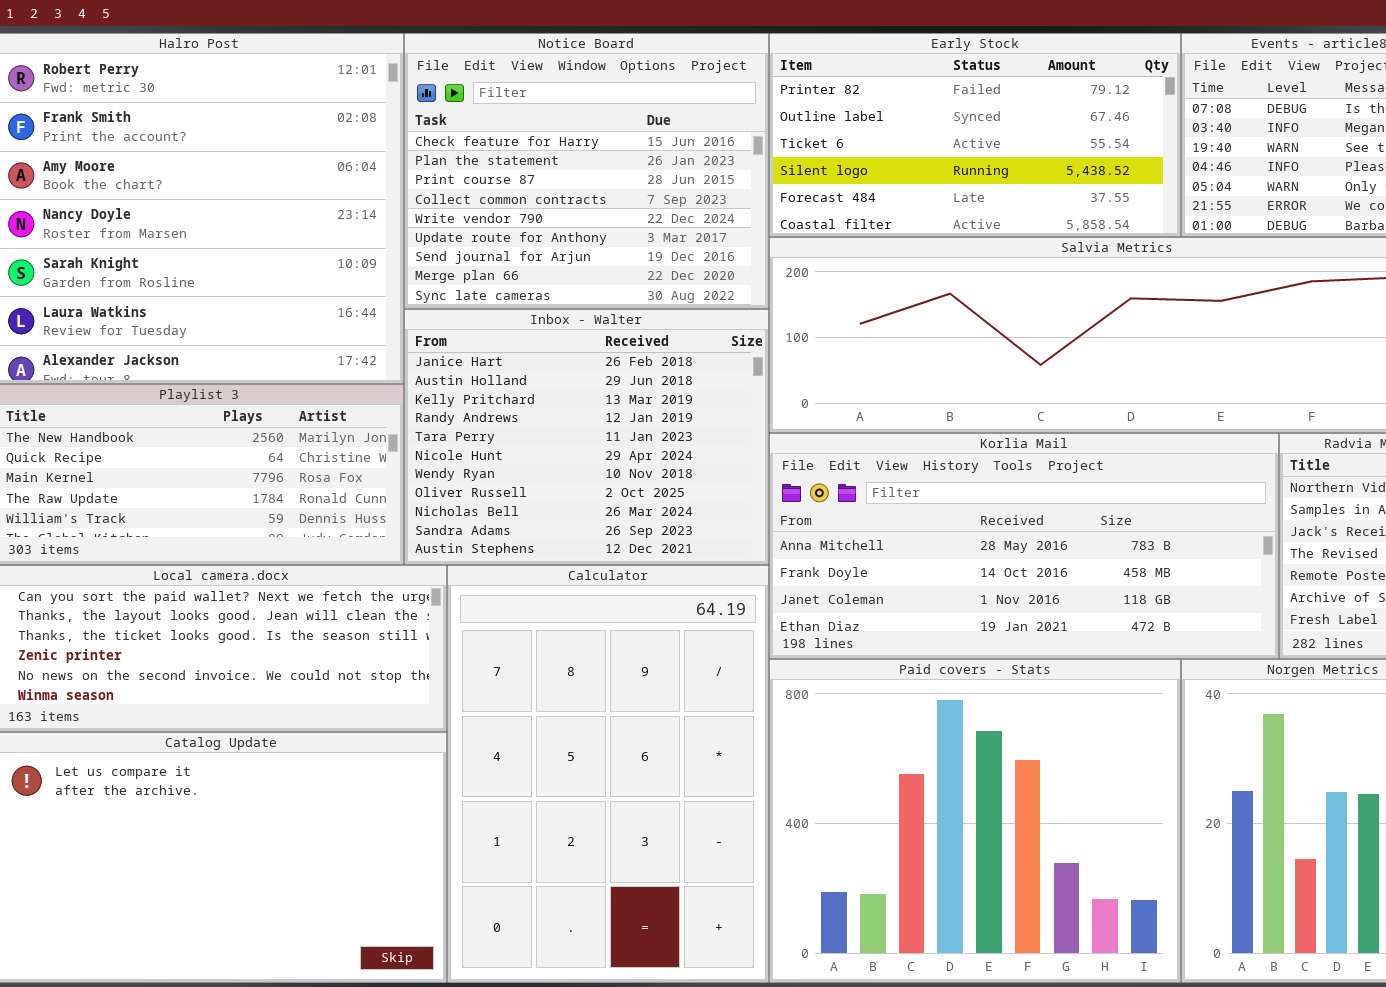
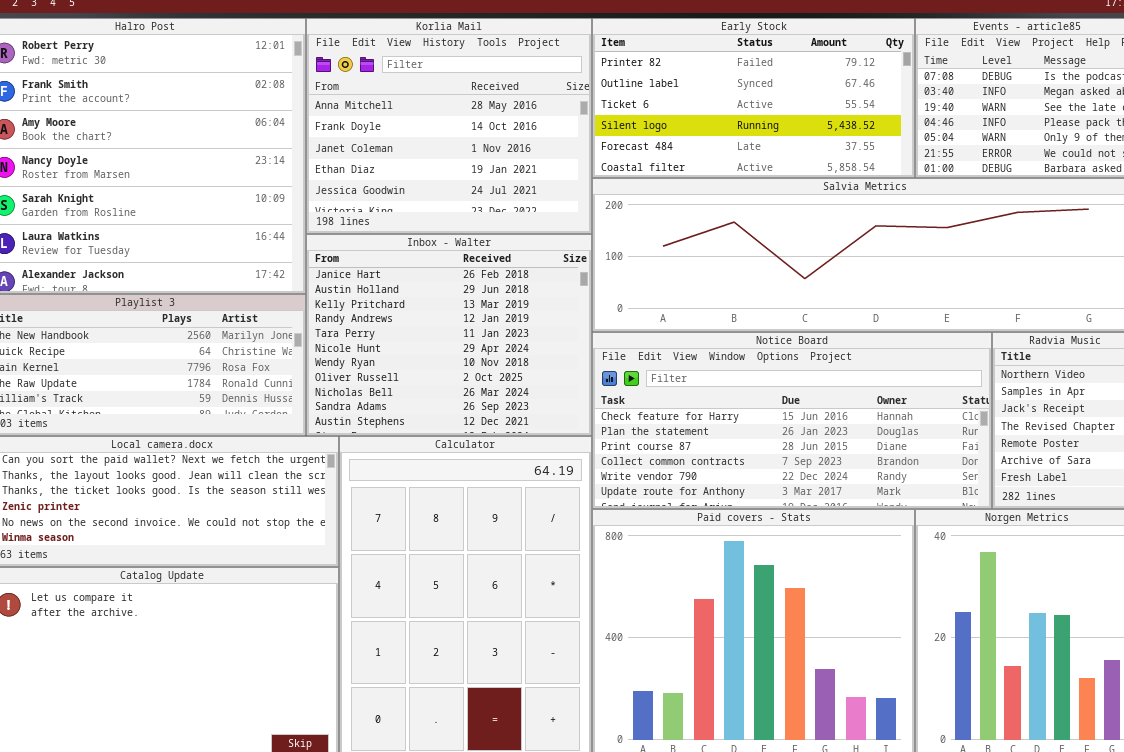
Notice Board: [404,33,769,309] -> [592,332,992,509], moved, resized
Korlia Mail: [769,433,1279,659] -> [306,18,592,234], moved, resized

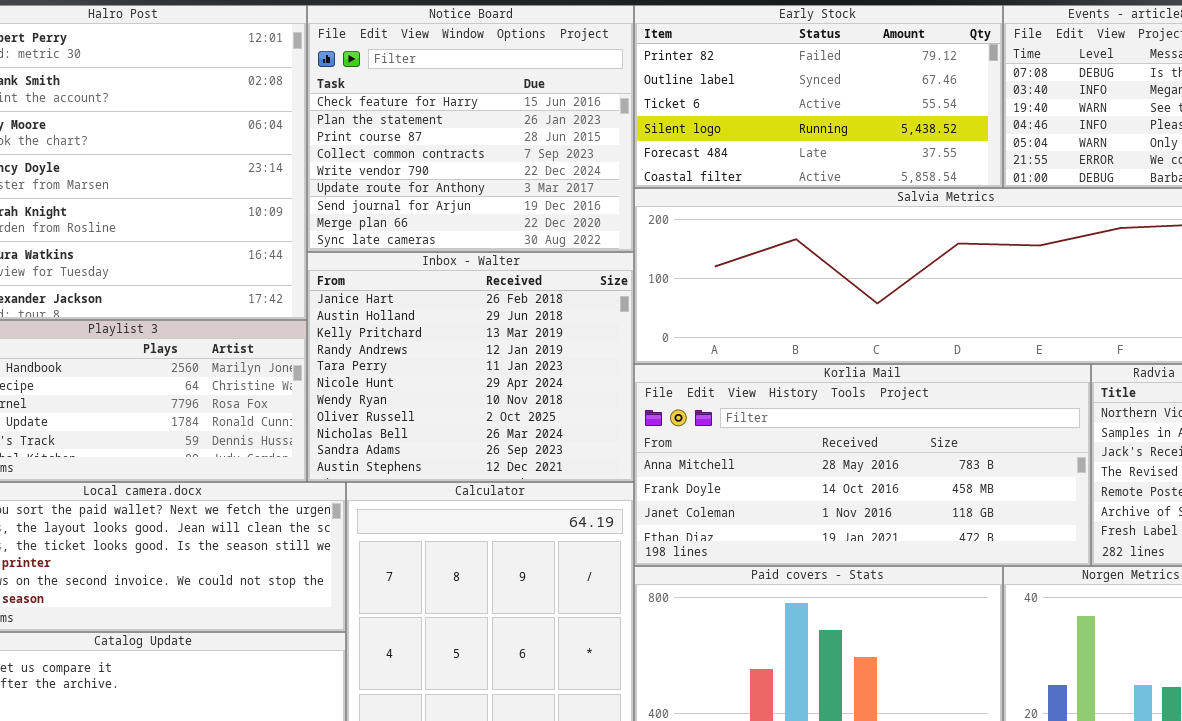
Korlia Mail: [306,18,592,234] -> [634,364,1091,566], moved, resized
Notice Board: [592,332,992,509] -> [307,5,634,252], moved, resized

